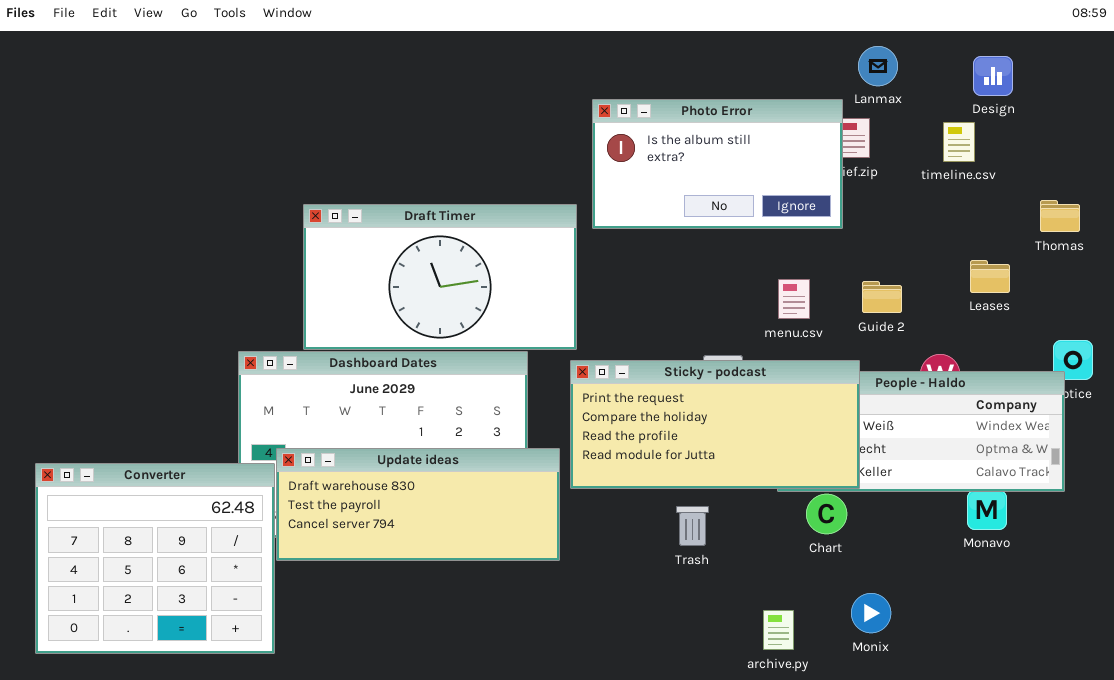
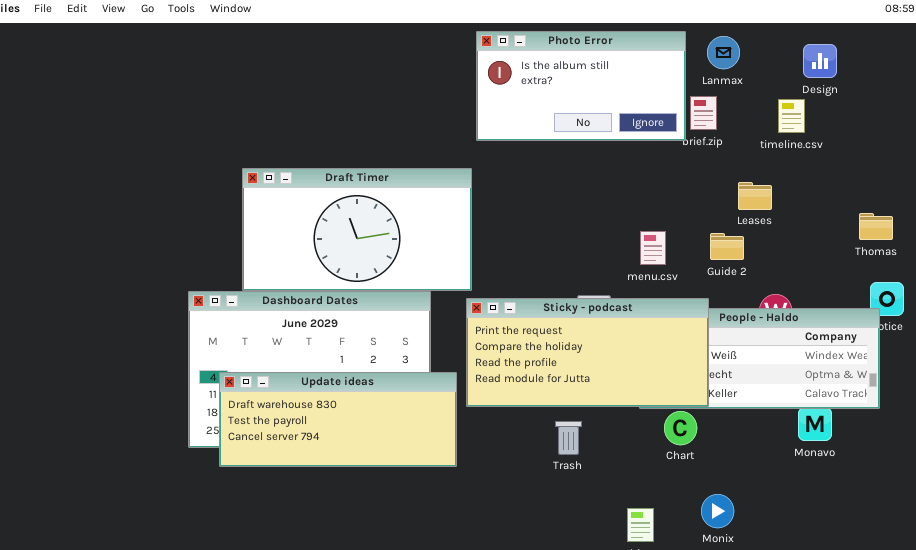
Photo Error: [592,99,843,229] -> [476,31,686,141], moved
Thomas: [1040,200,1080,232] -> [859,213,893,240], moved
Leases: [970,260,1010,293] -> [738,182,772,210], moved
Converter: [35,463,275,654] -> none, closed

